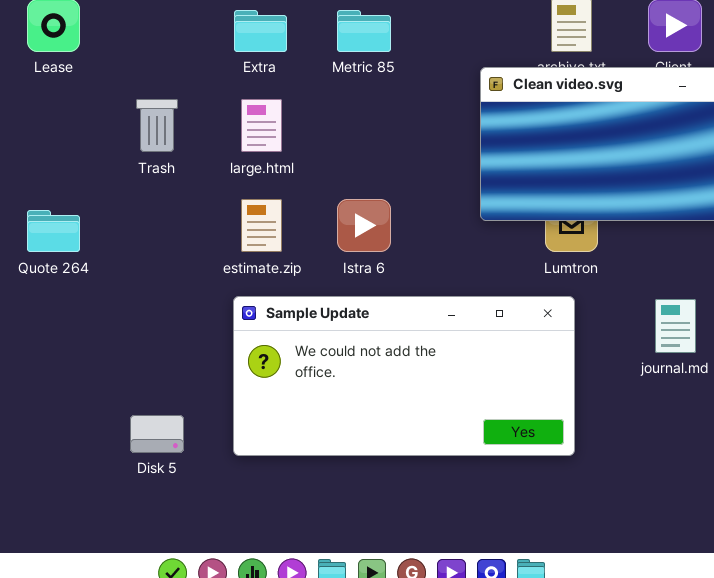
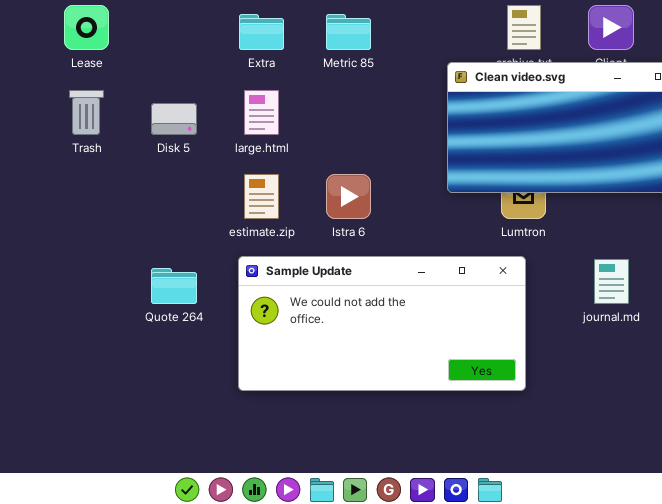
Trash: [136,99,178,152] -> [69,90,104,135], moved
Quote 264: [27,210,80,252] -> [151,268,197,304], moved
Disk 5: [130,415,184,453] -> [151,103,197,135], moved

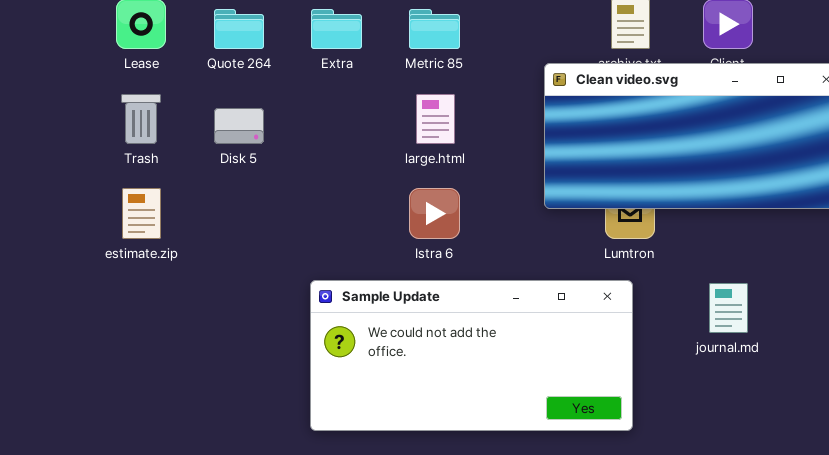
large.html: [244,90,279,135] -> [416,94,455,144], moved
estimate.zip: [244,174,279,219] -> [122,188,161,239], moved
Quote 264: [151,268,197,304] -> [214,9,264,49], moved

